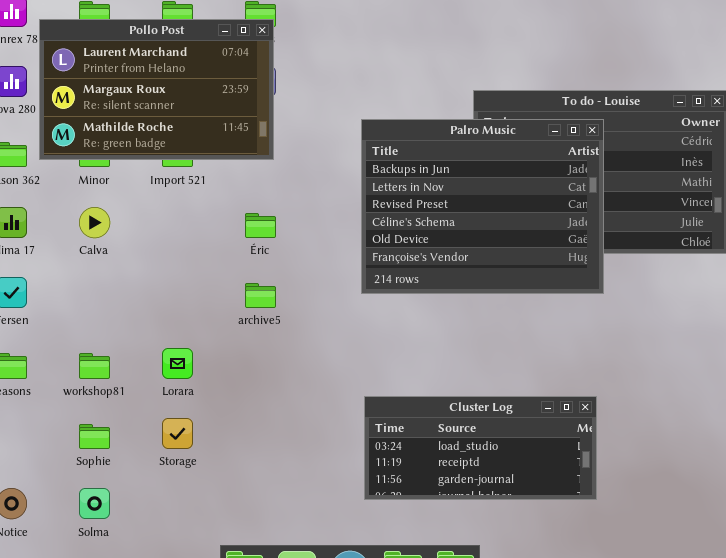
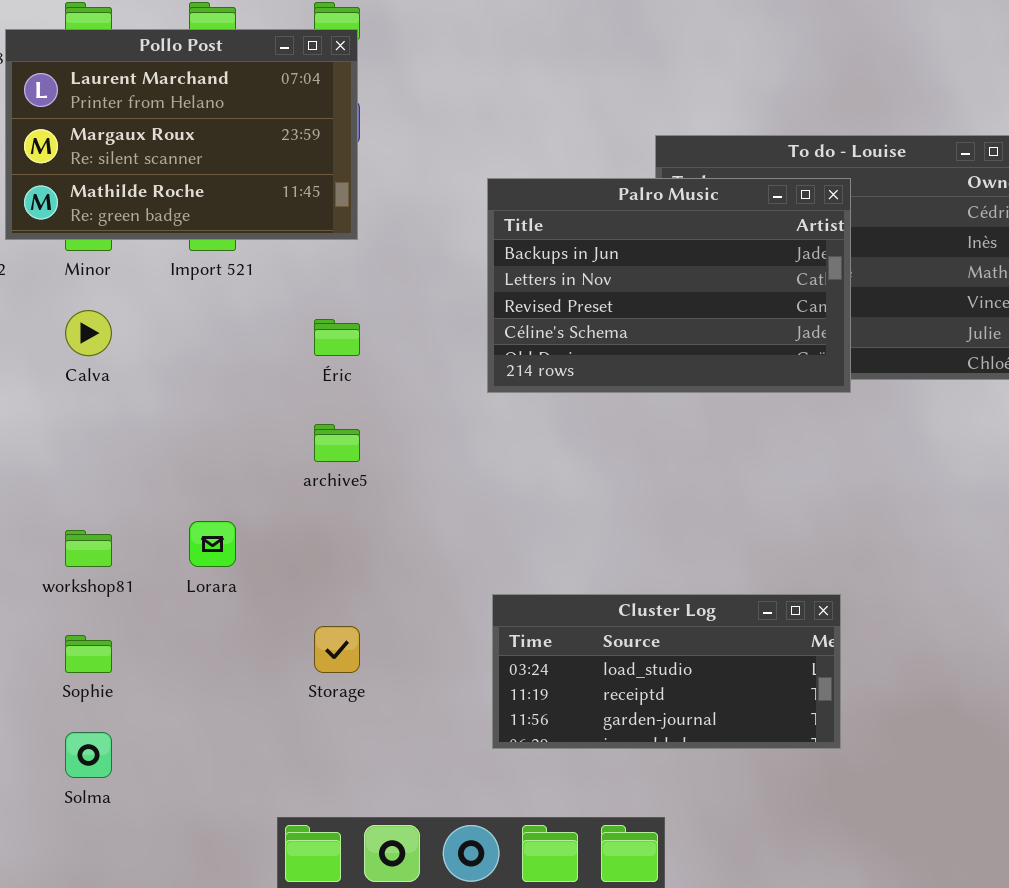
Palro Music: [361,119,604,294] -> [487,178,851,393], resized
Storage: [162,418,193,449] -> [314,626,360,673], moved

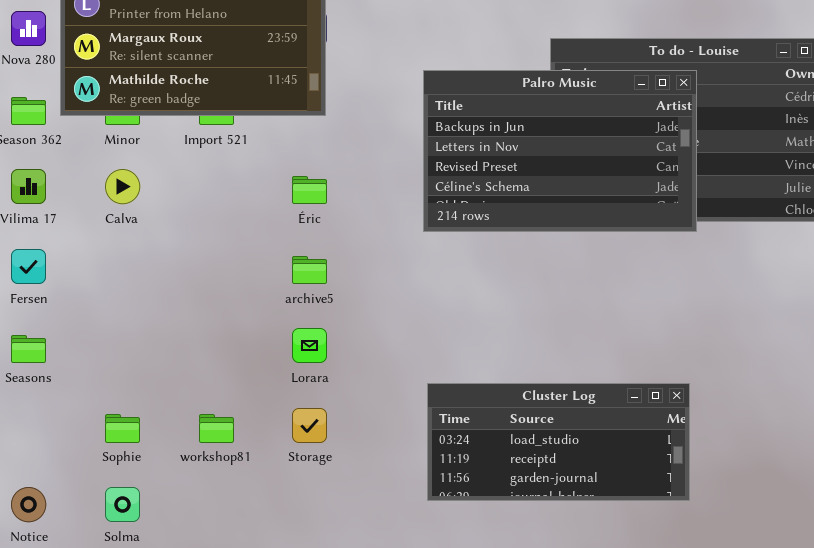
Lorara: [189,521,236,567] -> [292,328,327,363], moved
workshop81: [65,530,112,567] -> [199,414,234,443], moved

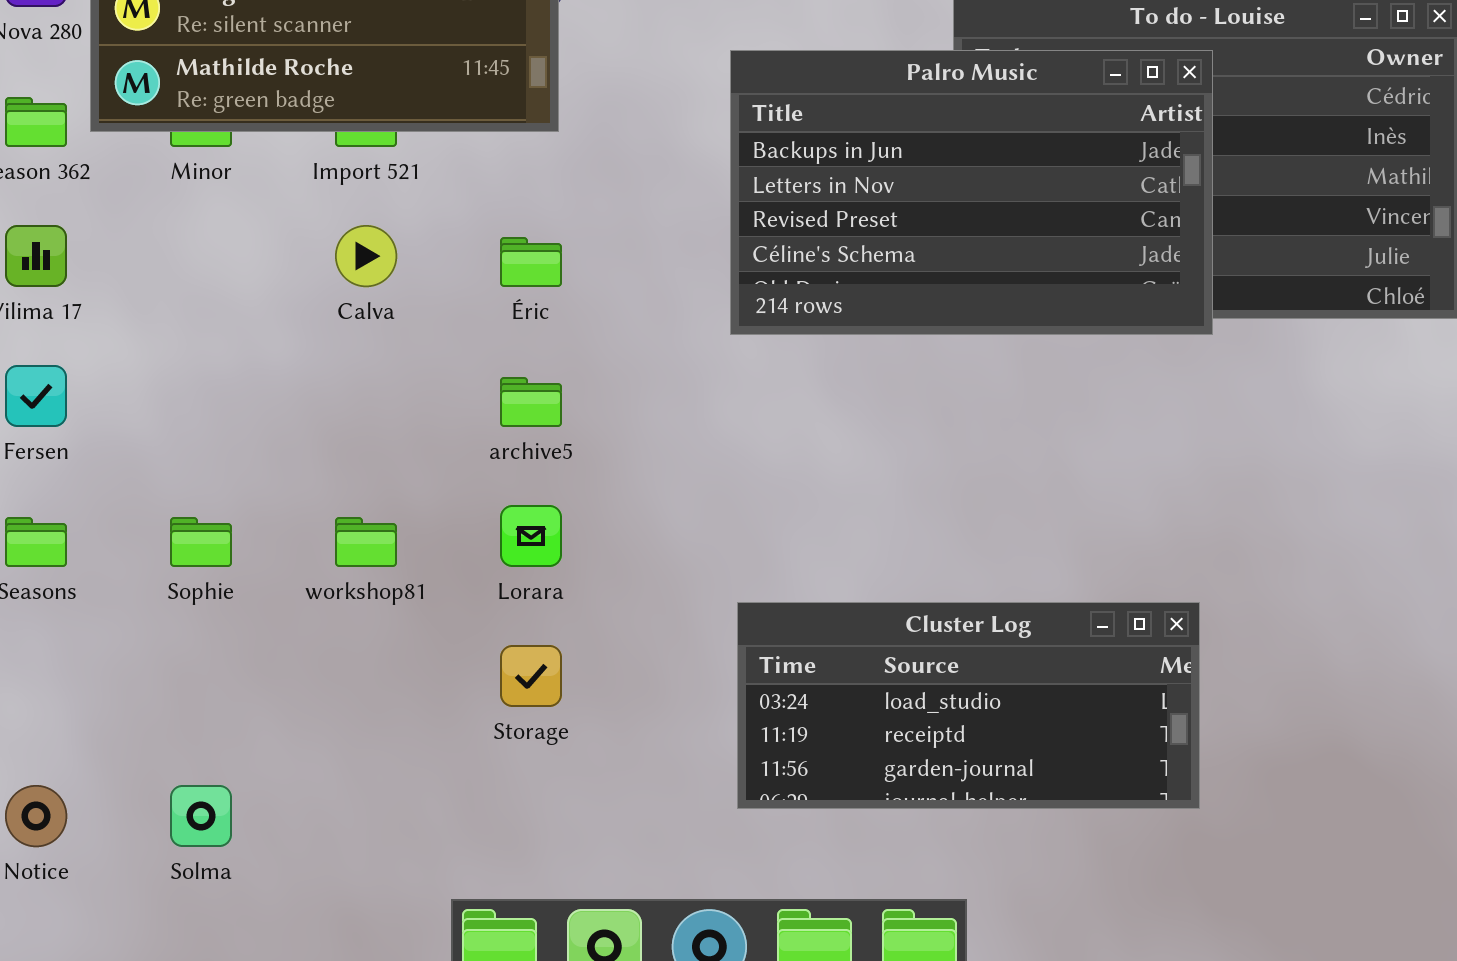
Calva: [105,169,140,204] -> [335,225,397,287], moved
Sophie: [105,414,140,443] -> [170,517,232,567], moved
workshop81: [199,414,234,443] -> [335,517,397,567], moved

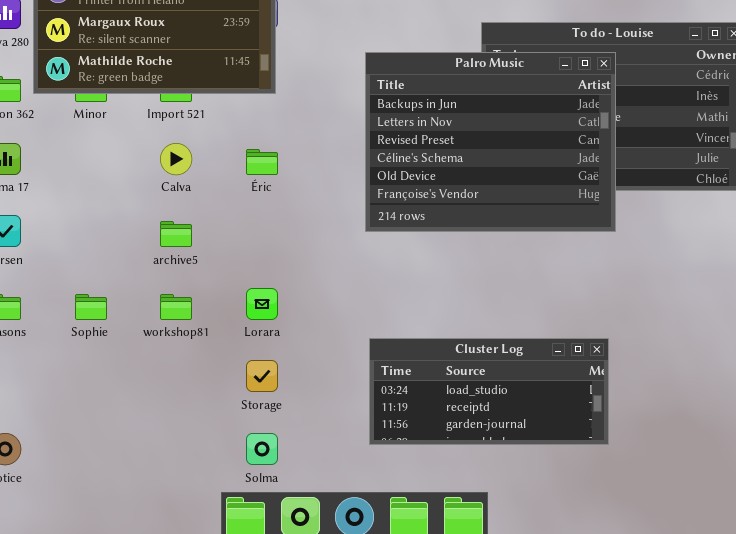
Palro Music: [730,50,1213,335] -> [365,52,616,232], resized
archive5: [500,377,562,427] -> [160,221,192,247], moved
Solma: [170,785,232,847] -> [246,433,278,465], moved

